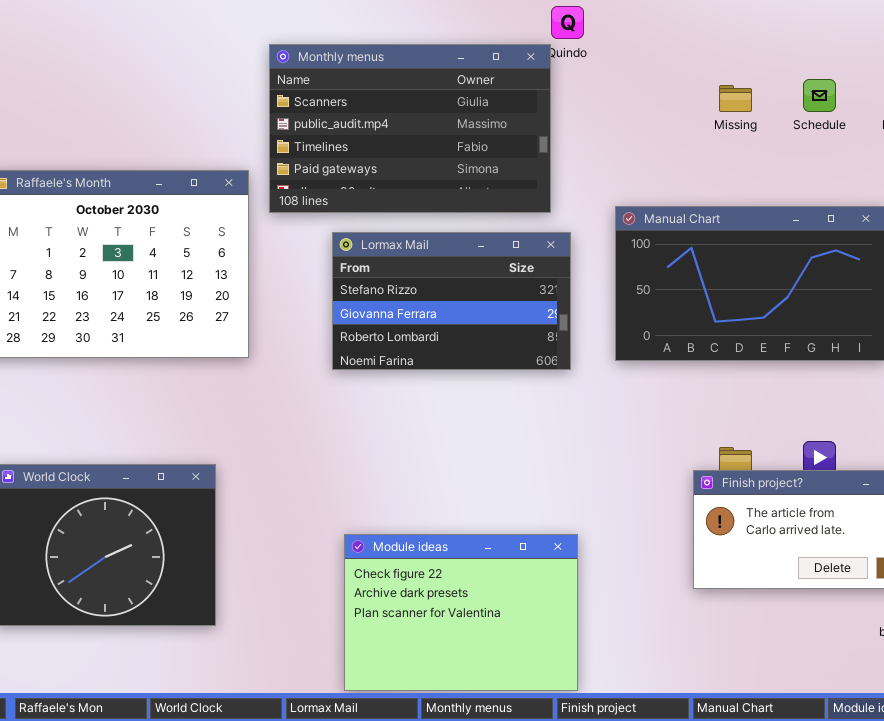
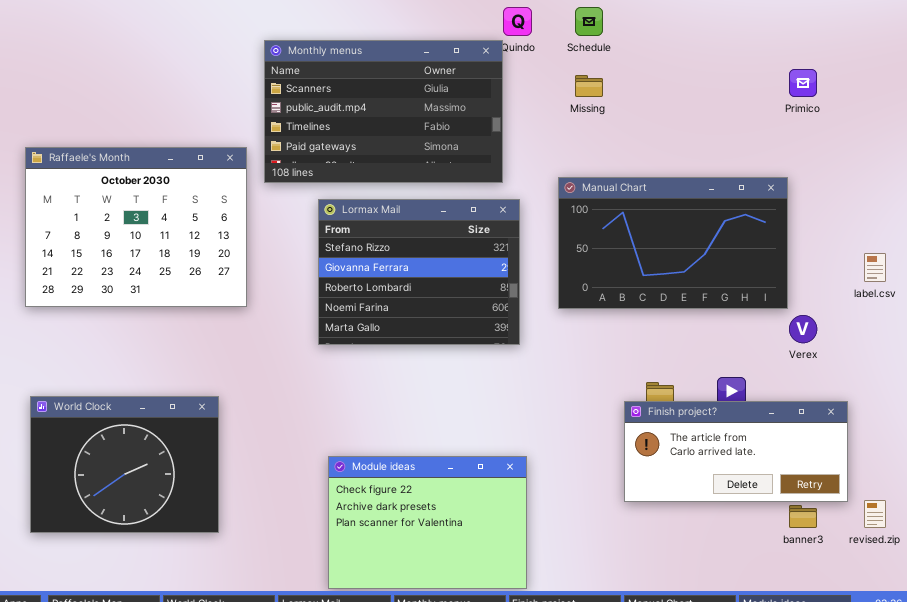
Schedule: [803,79,836,112] -> [575,7,603,36], moved
Missing: [719,85,752,112] -> [575,75,603,97], moved
Lormax Mail: [332,232,571,370] -> [318,199,520,345], resized

